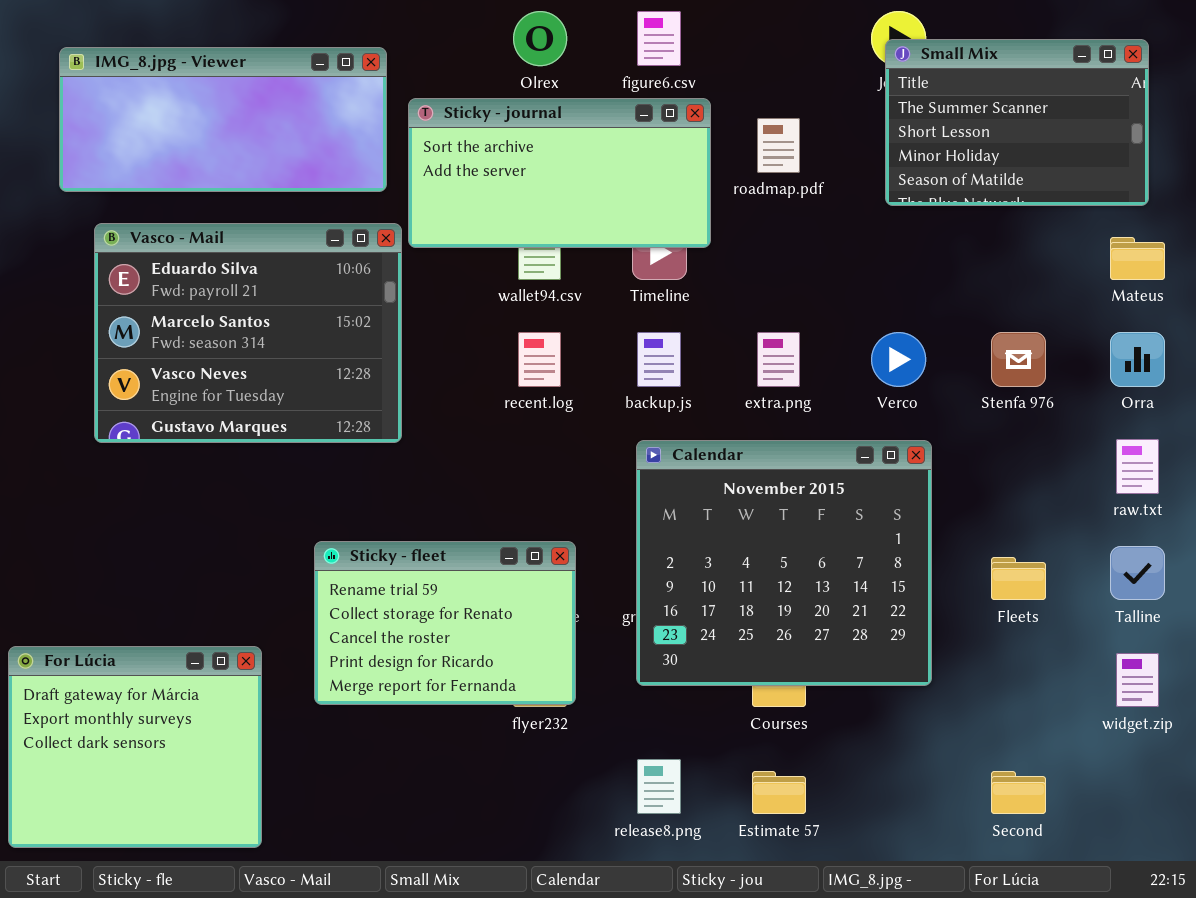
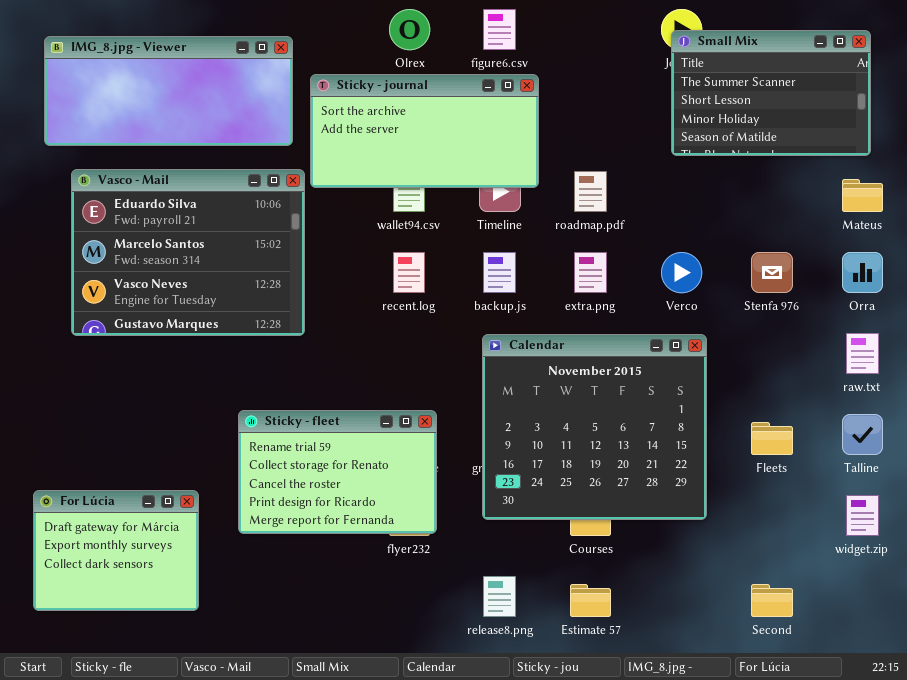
roadmap.pdf: [757,118,800,173] -> [574,171,607,212], moved
For Lúcia: [8,646,262,848] -> [33,490,199,611], resized

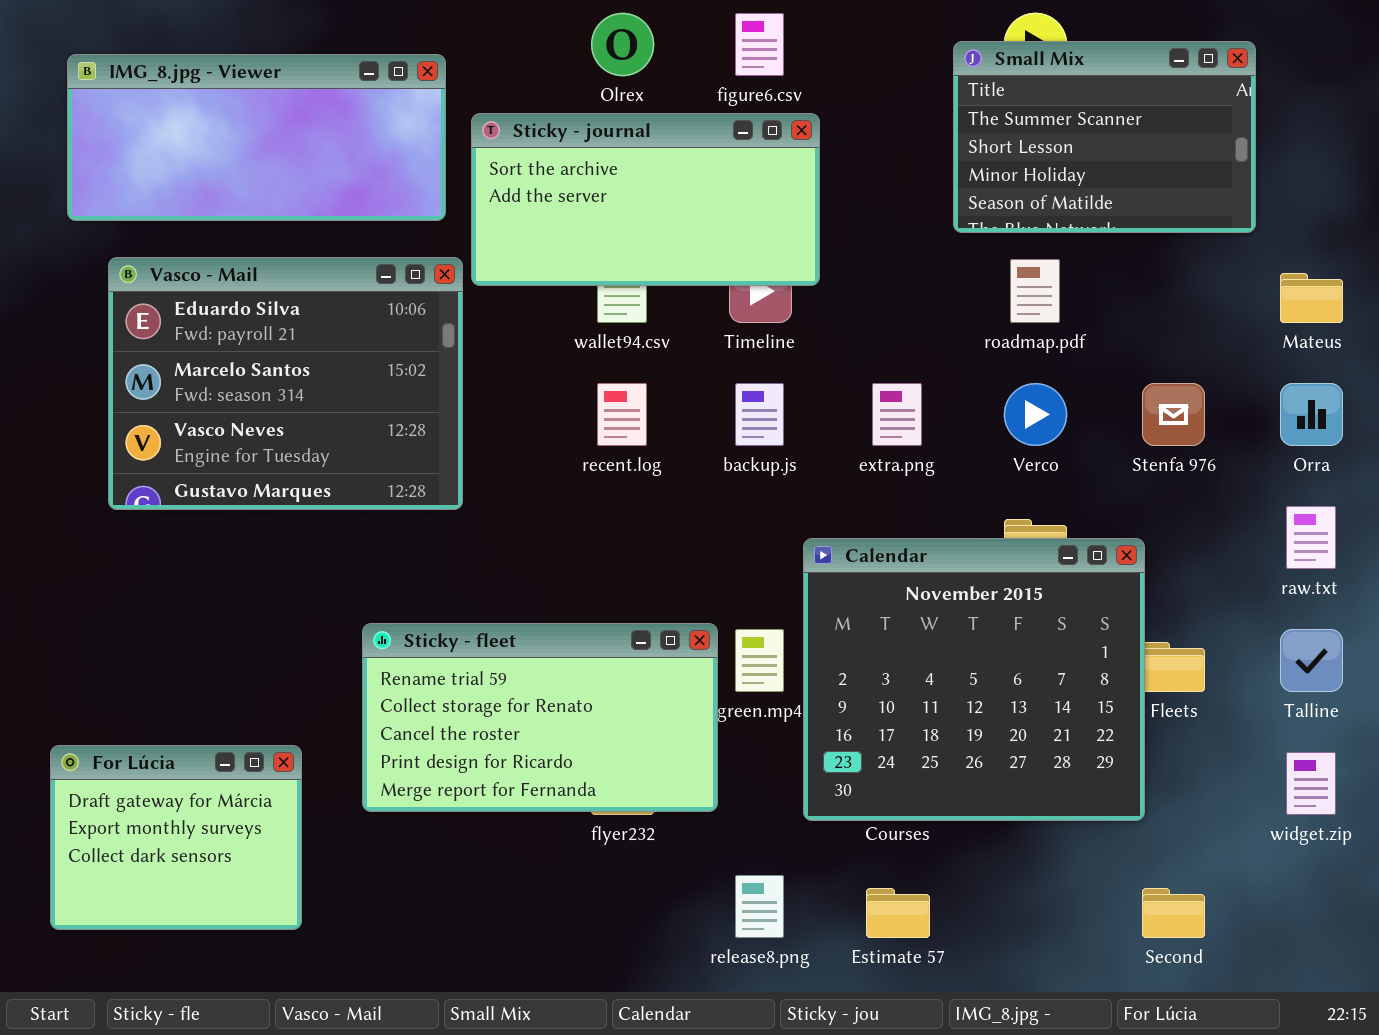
Small Mix: [671,30,871,156] -> [953,41,1256,233], moved
roadmap.pdf: [574,171,607,212] -> [1010,259,1060,323], moved
Calendar: [482,334,707,520] -> [803,538,1145,821], moved
Sticky - fleet: [238,410,437,534] -> [362,623,718,812], resized

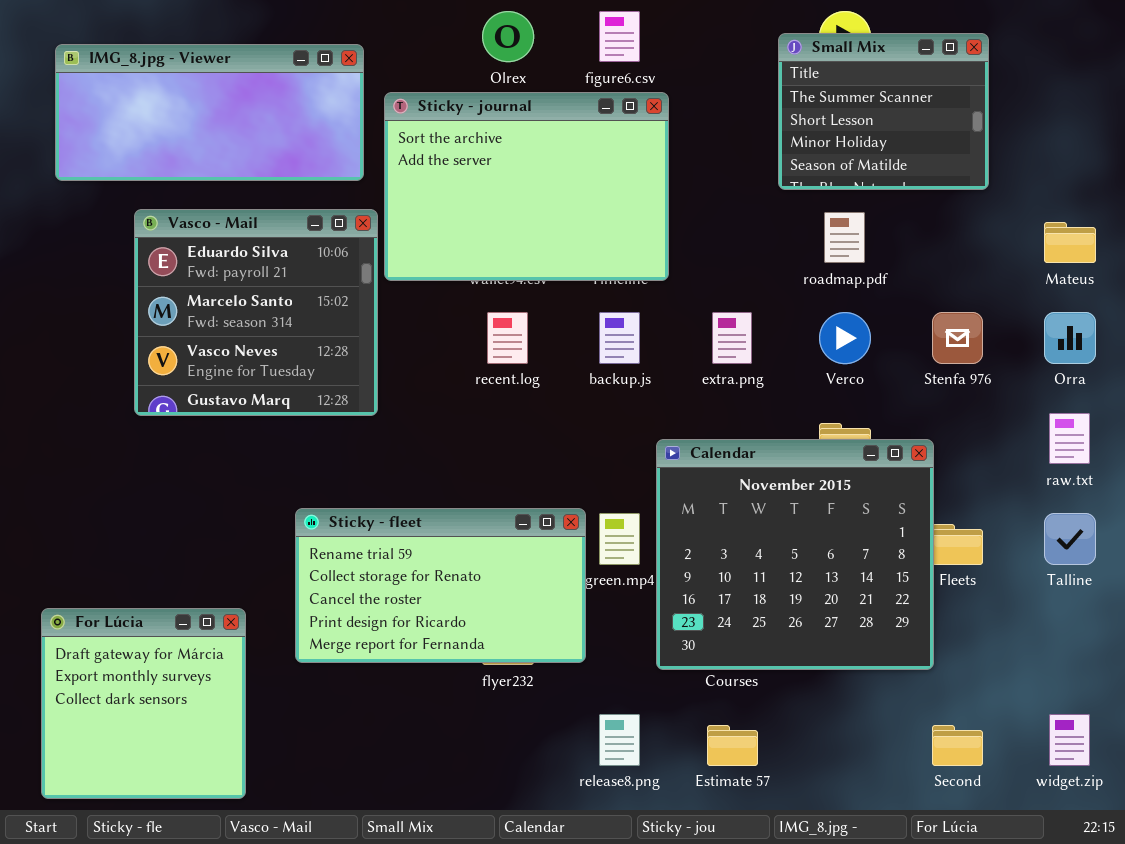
Small Mix: [953,41,1256,233] -> [778,33,989,190], resized
Sticky - journal: [471,113,820,286] -> [384,92,669,281], resized
Vasco - Mail: [108,257,463,510] -> [134,209,378,416], resized
For Lúcia: [50,745,302,930] -> [41,608,246,799], resized
widget.zip: [1286,752,1336,815] -> [1049,714,1090,766], moved

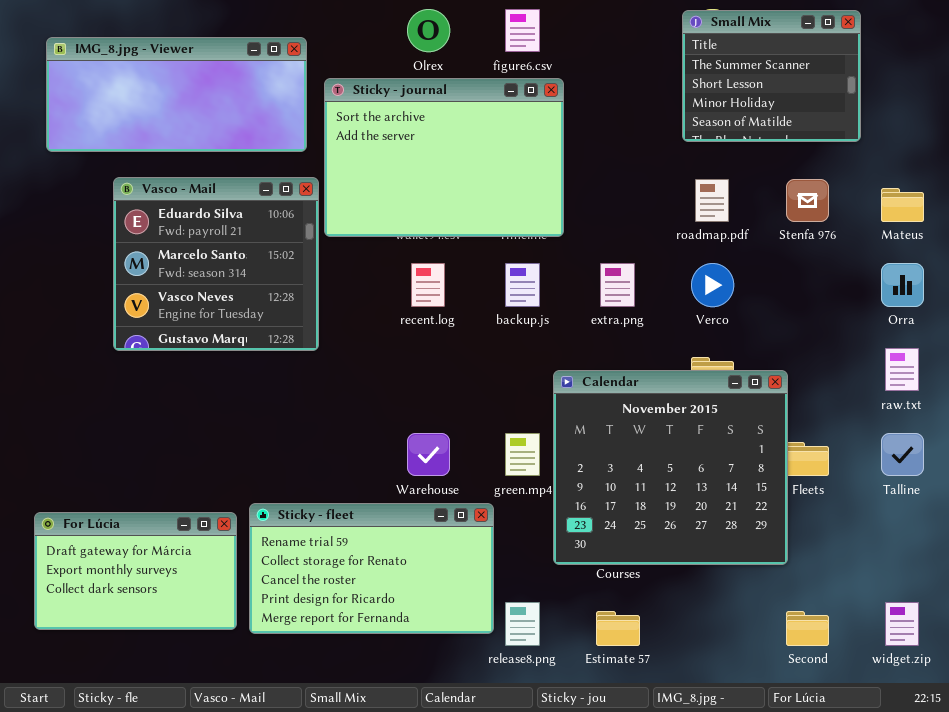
Small Mix: [778,33,989,190] -> [682,10,861,142], moved
Stenfa 976: [932,312,983,364] -> [786,179,829,222], moved
Sticky - fleet: [295,508,586,663] -> [249,503,494,634], moved
For Lúcia: [41,608,246,799] -> [34,512,237,630], resized

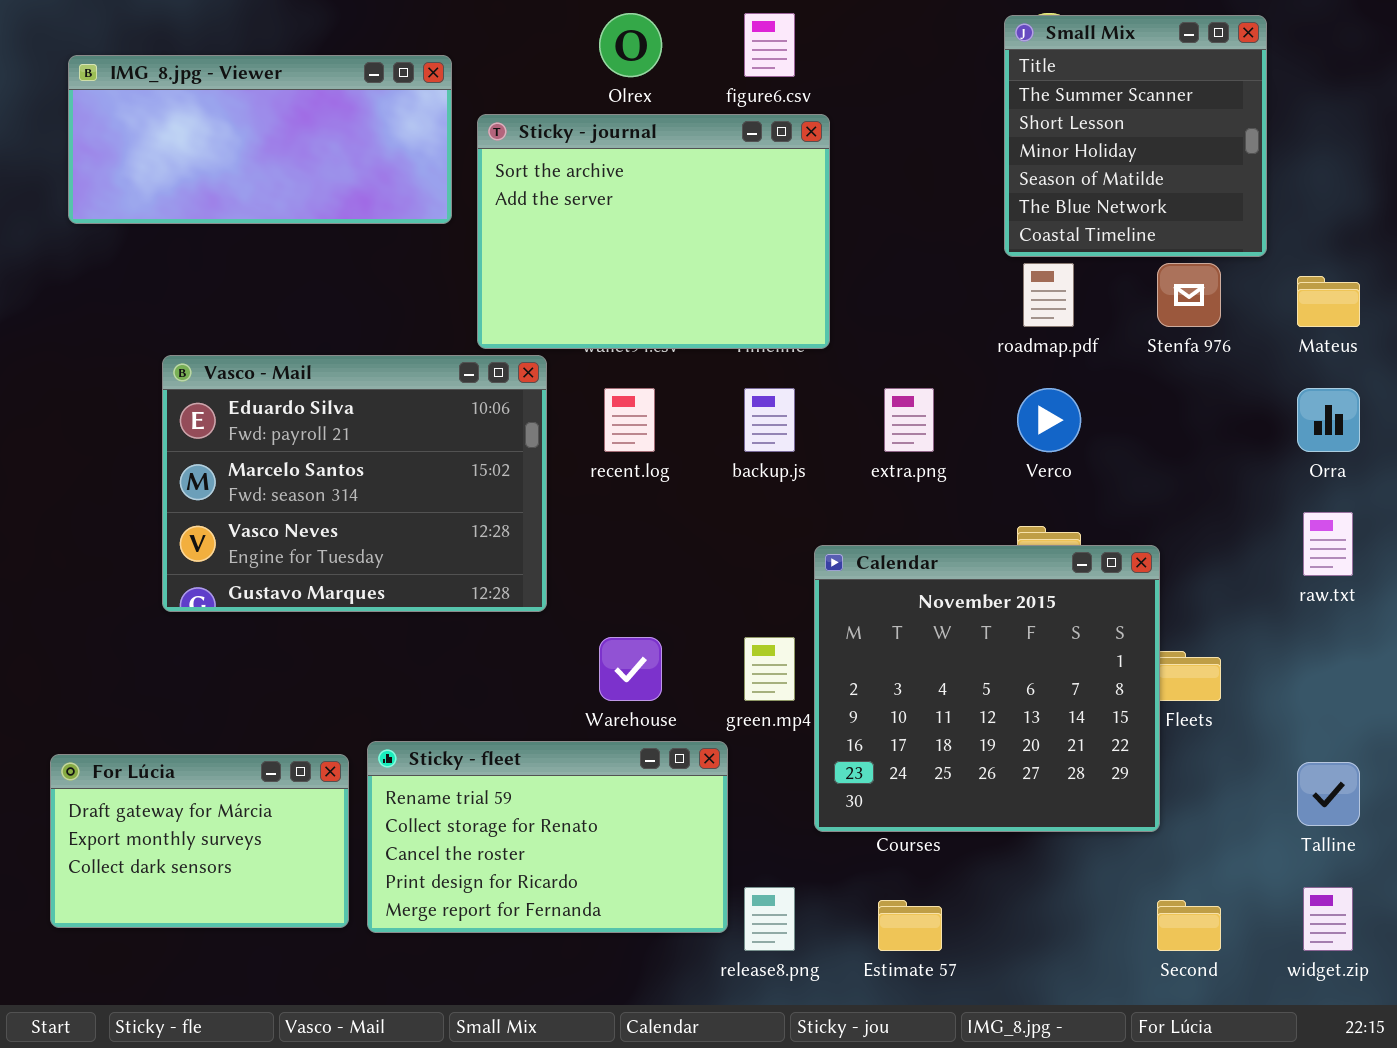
Small Mix: [682,10,861,142] -> [1004,15,1267,257], resized
Vasco - Mail: [113,177,319,351] -> [162,355,547,612], moved, resized
Talline: [881,433,924,476] -> [1297,762,1360,826], moved

